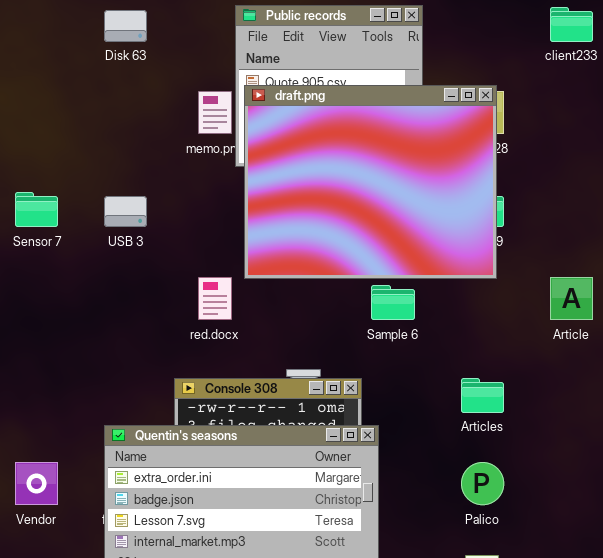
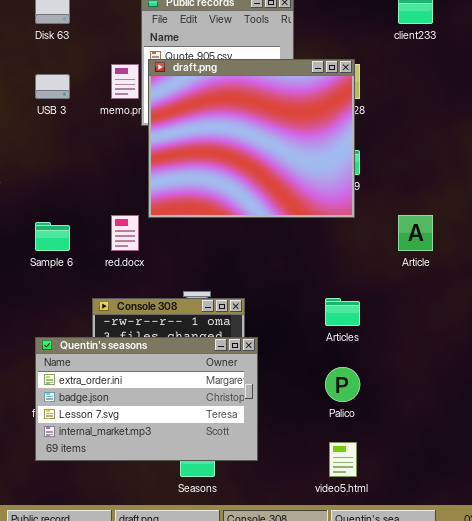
USB 3: [104,196,147,227] -> [35,74,70,99], moved
Sample 6: [371,285,415,320] -> [35,222,70,251], moved

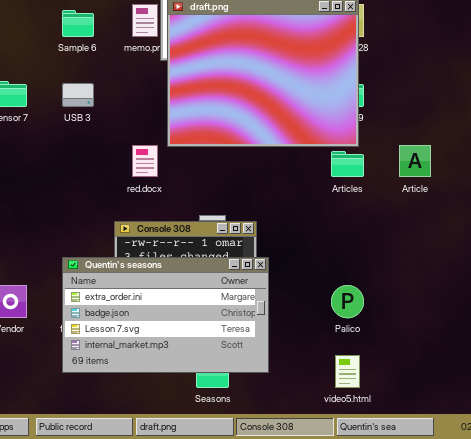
USB 3: [35,74,70,99] -> [62,83,94,107], moved
Sample 6: [35,222,70,251] -> [62,10,94,37], moved
Articles: [325,298,360,326] -> [331,151,364,177], moved

